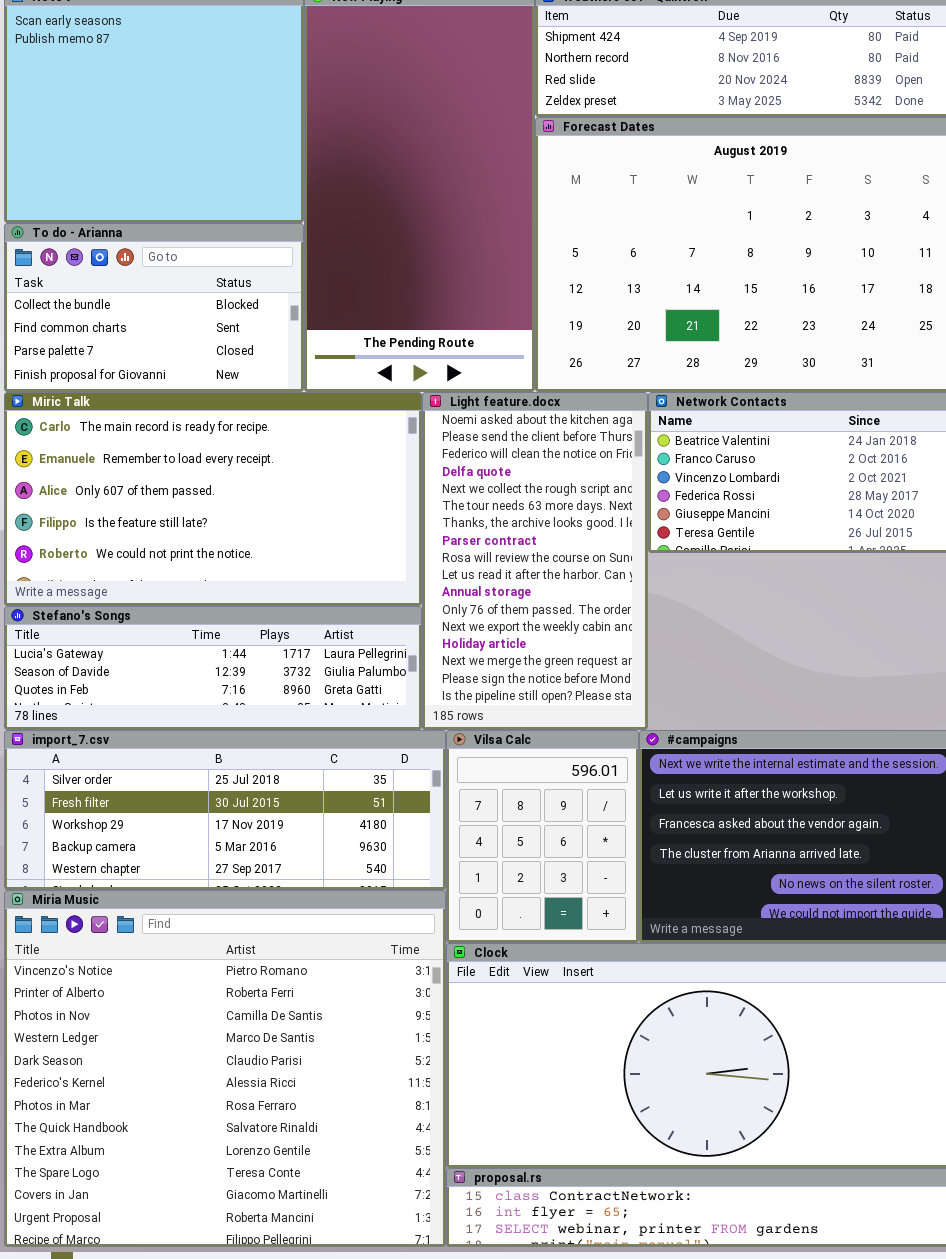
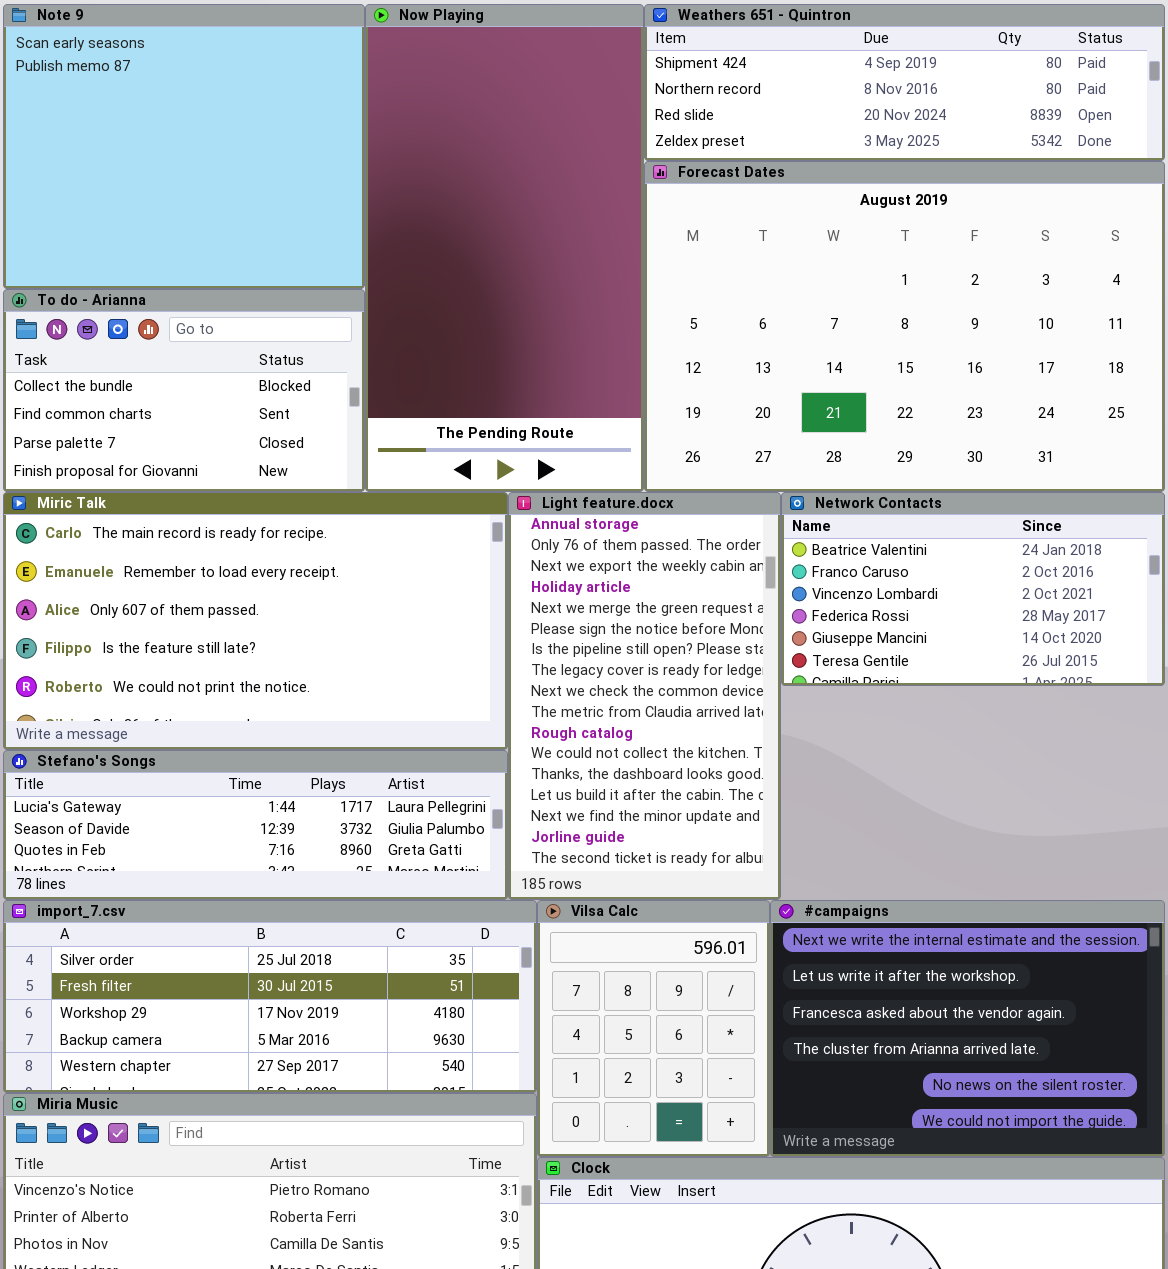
Light feature.docx: [422,392,648,730] -> [508,492,781,900], scrolled down 10 rows

